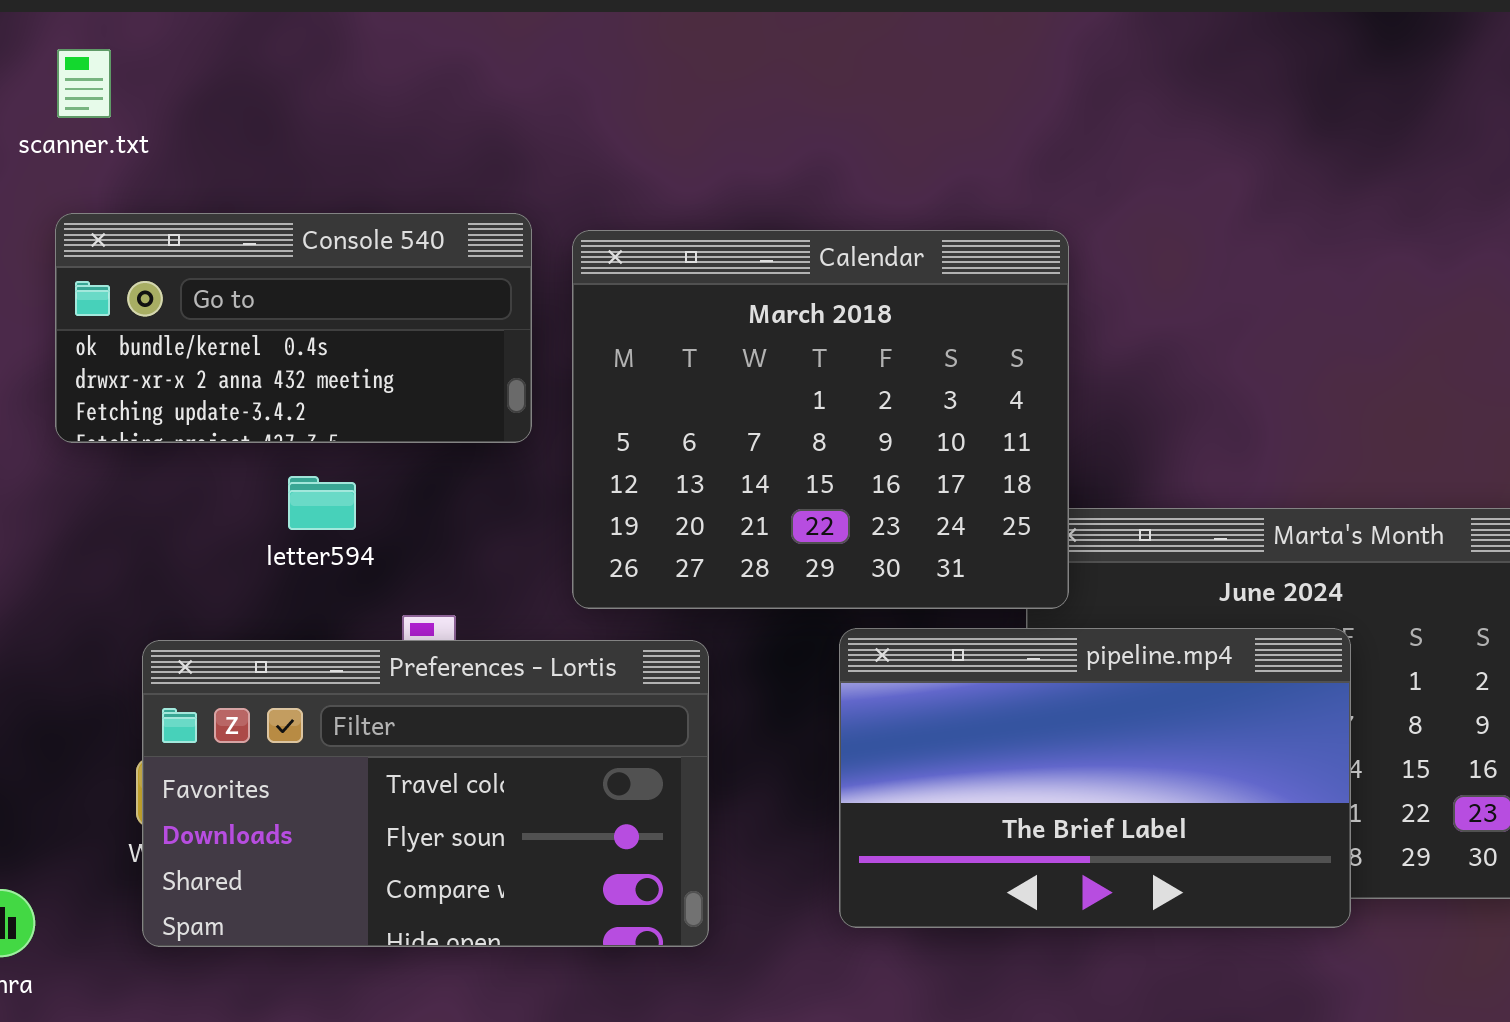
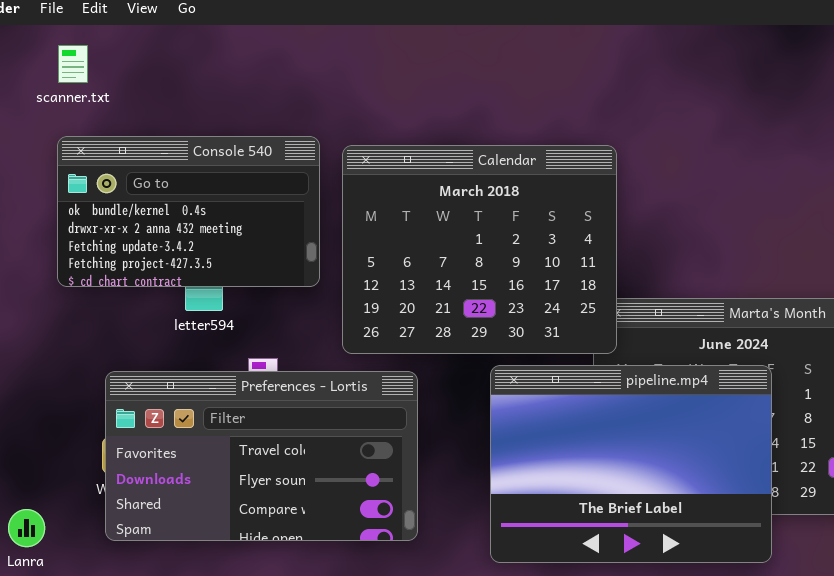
Console 540: [55,213,532,443] -> [57,136,320,287], resized
pipeline.mp4: [839,628,1351,928] -> [490,365,772,563], resized

